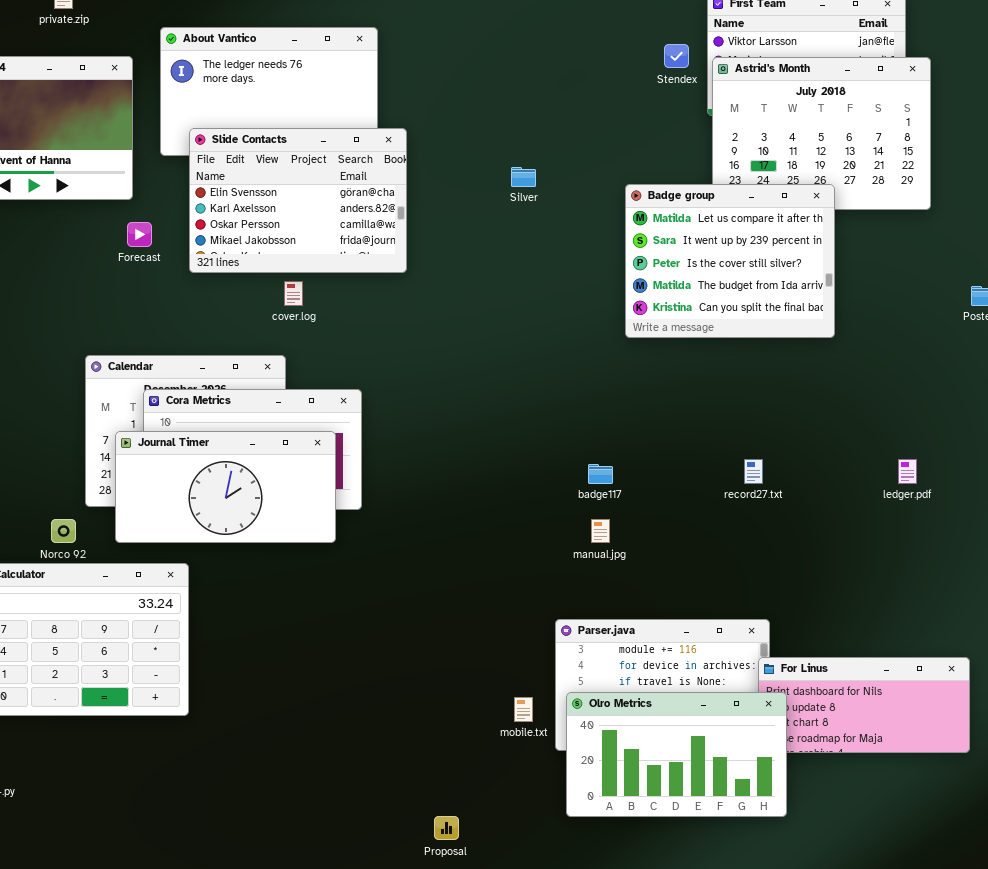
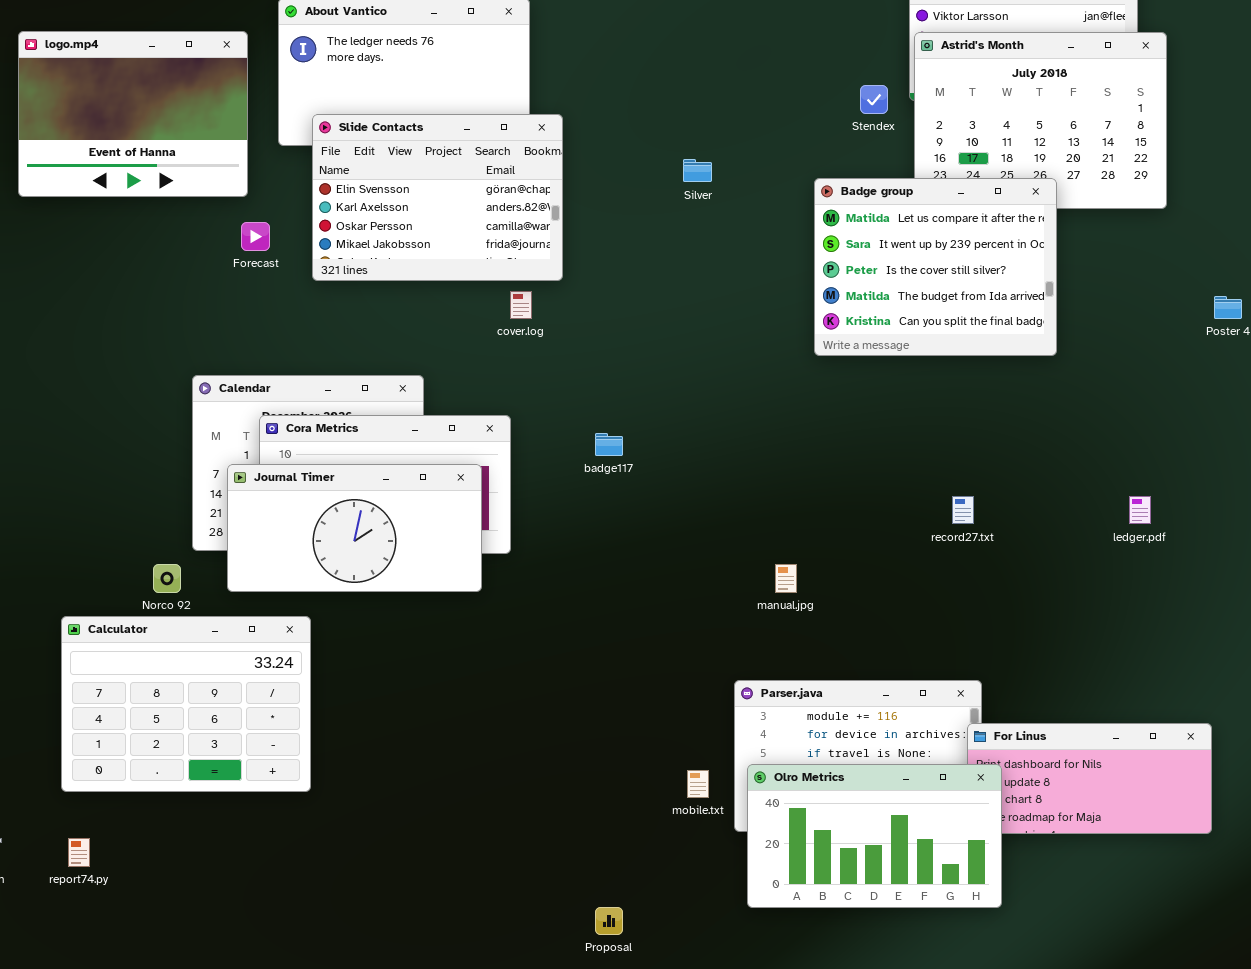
Stendex: [664,44,689,68] -> [860,85,888,114], moved
cover.log: [284,281,303,306] -> [510,291,532,319], moved
badge117: [588,464,613,484] -> [595,433,623,456], moved

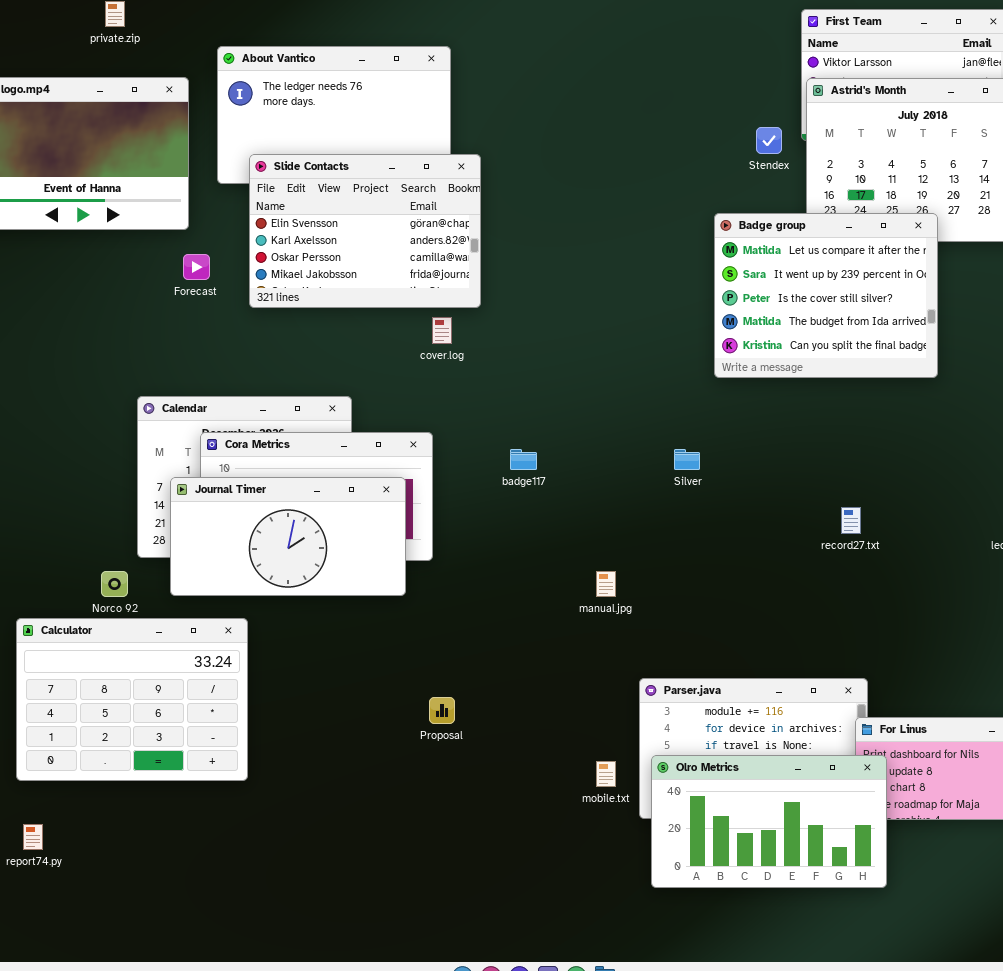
Silver: [683,159,712,182] -> [674,449,700,470], moved
manual.jpg: [775,564,797,593] -> [596,571,616,597], moved
Proposal: [595,907,623,935] -> [429,697,455,724], moved

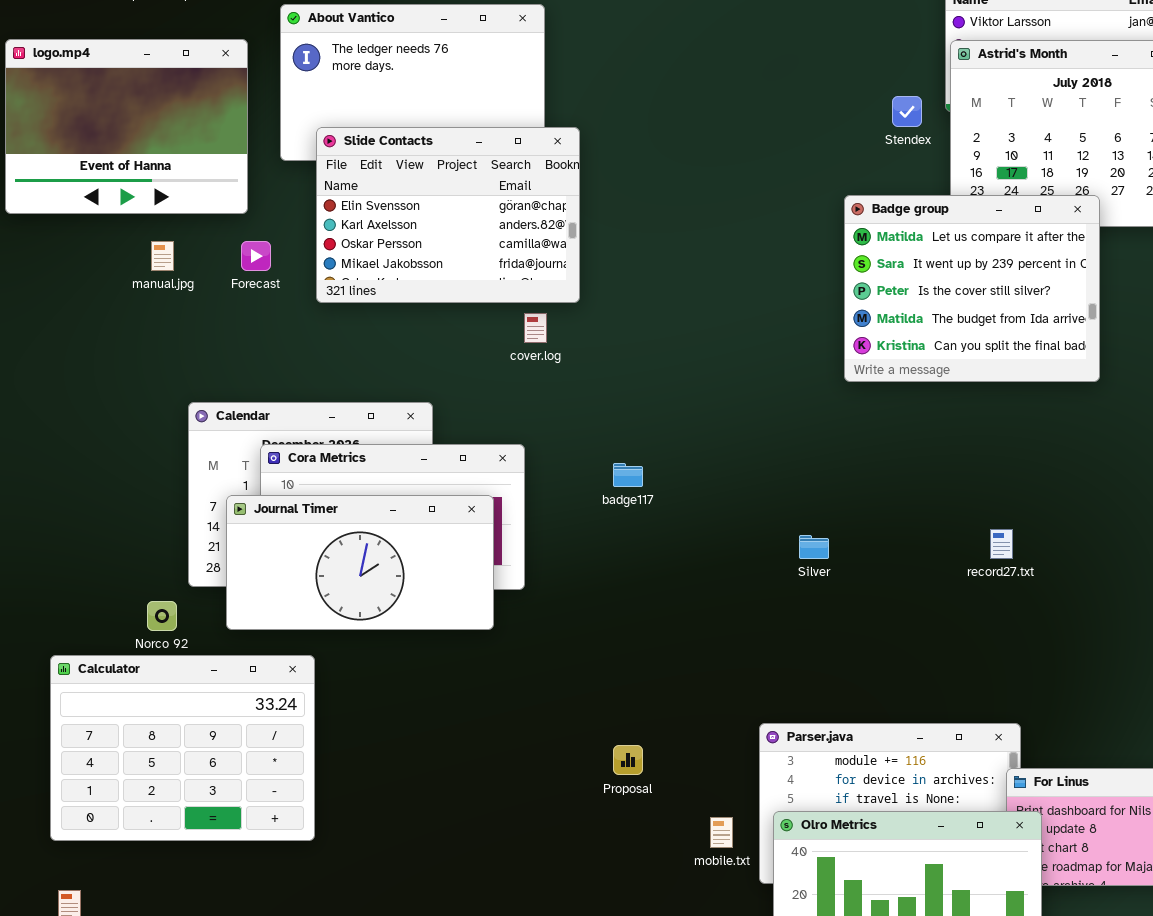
Silver: [674,449,700,470] -> [799,535,829,559], moved
manual.jpg: [596,571,616,597] -> [151,241,174,271], moved
Proposal: [429,697,455,724] -> [613,745,643,775], moved

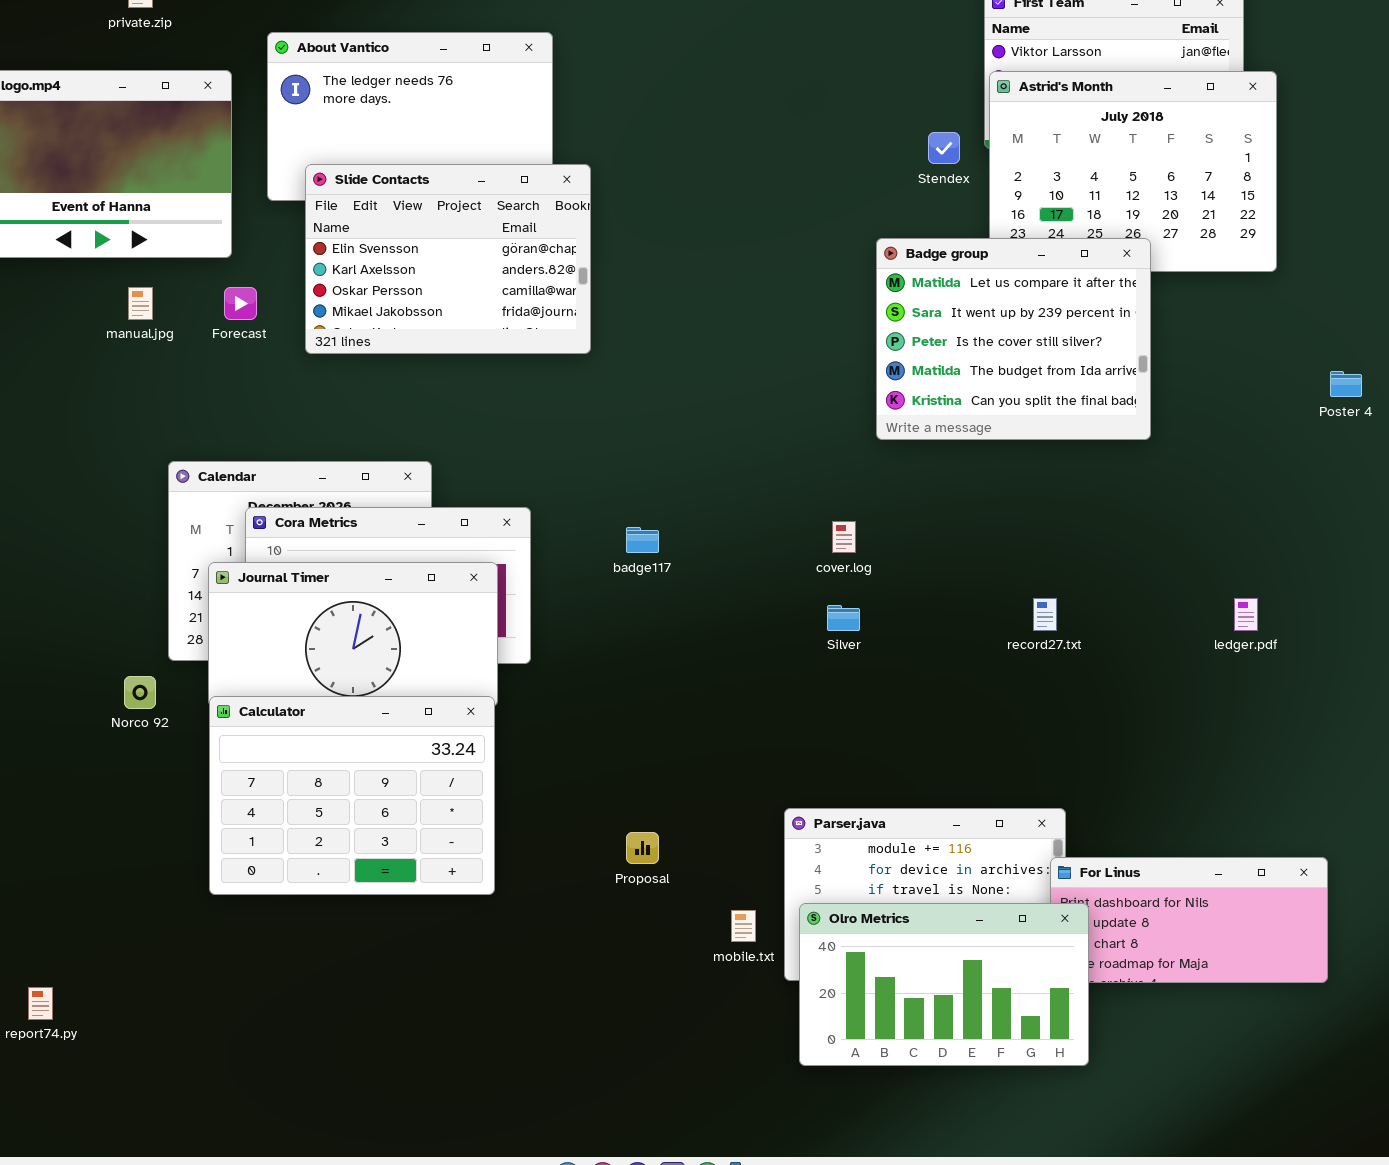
cover.log: [524,313,547,343] -> [832,521,856,553], moved
Calculator: [50,655,315,841] -> [209,696,495,895], moved

